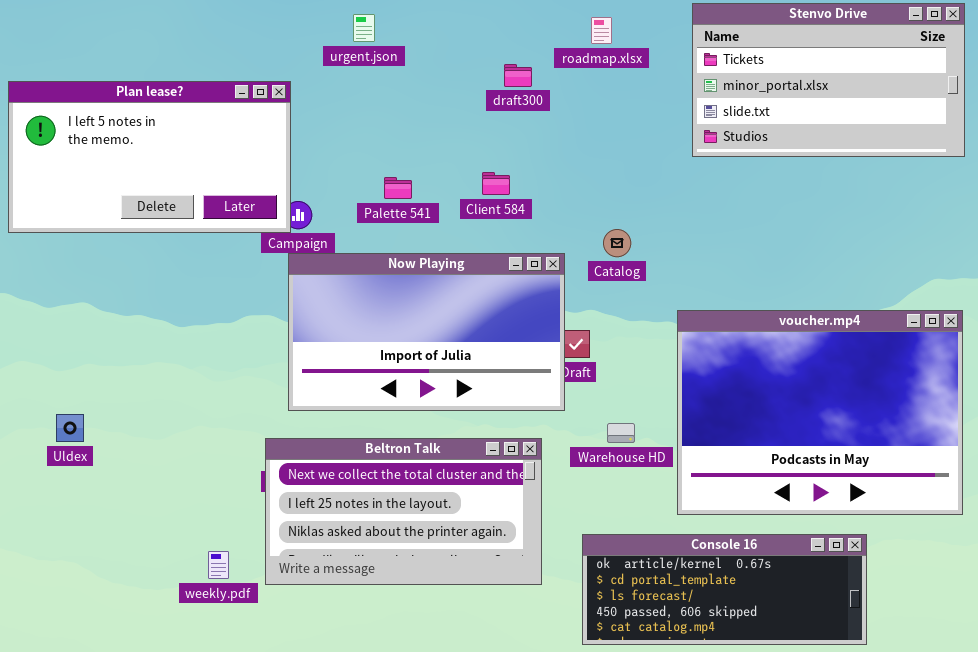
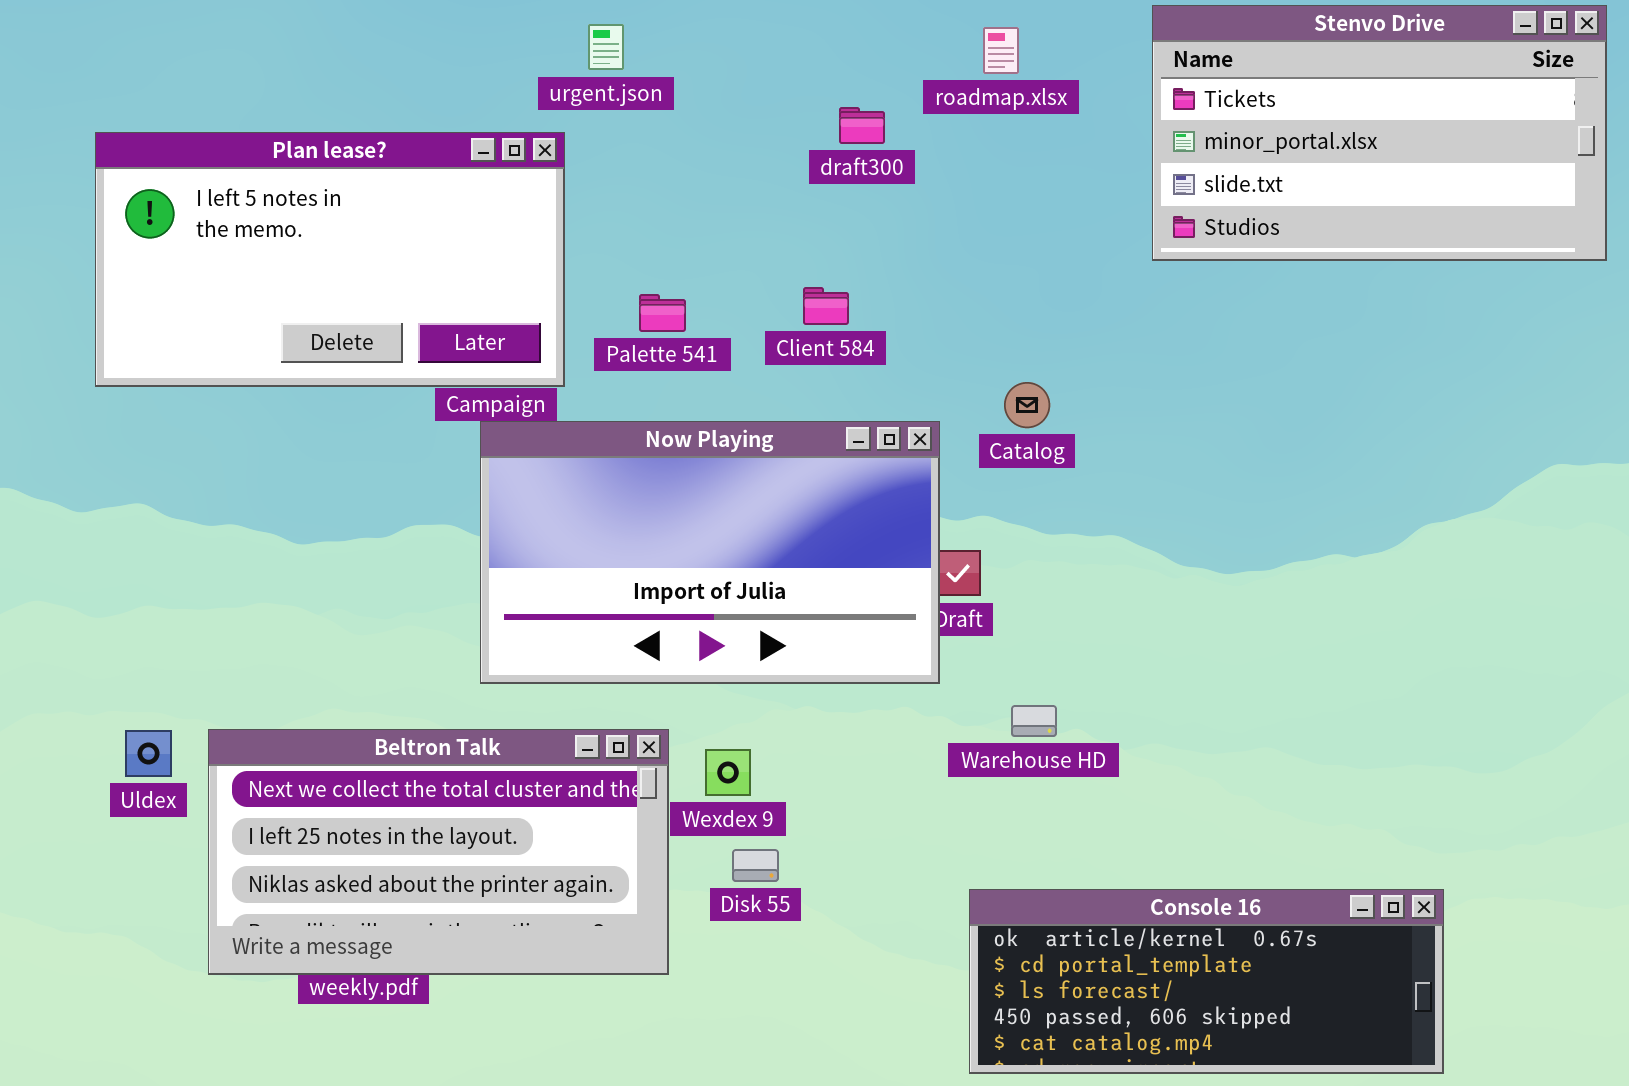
Plan lease?: [8,81,291,233] -> [95,132,565,387], moved
voucher.mp4: [677,310,963,515] -> none, closed
Uldex: [56,414,84,442] -> [125,730,172,777], moved
Beltron Talk: [265,438,542,585] -> [208,729,669,975], moved

